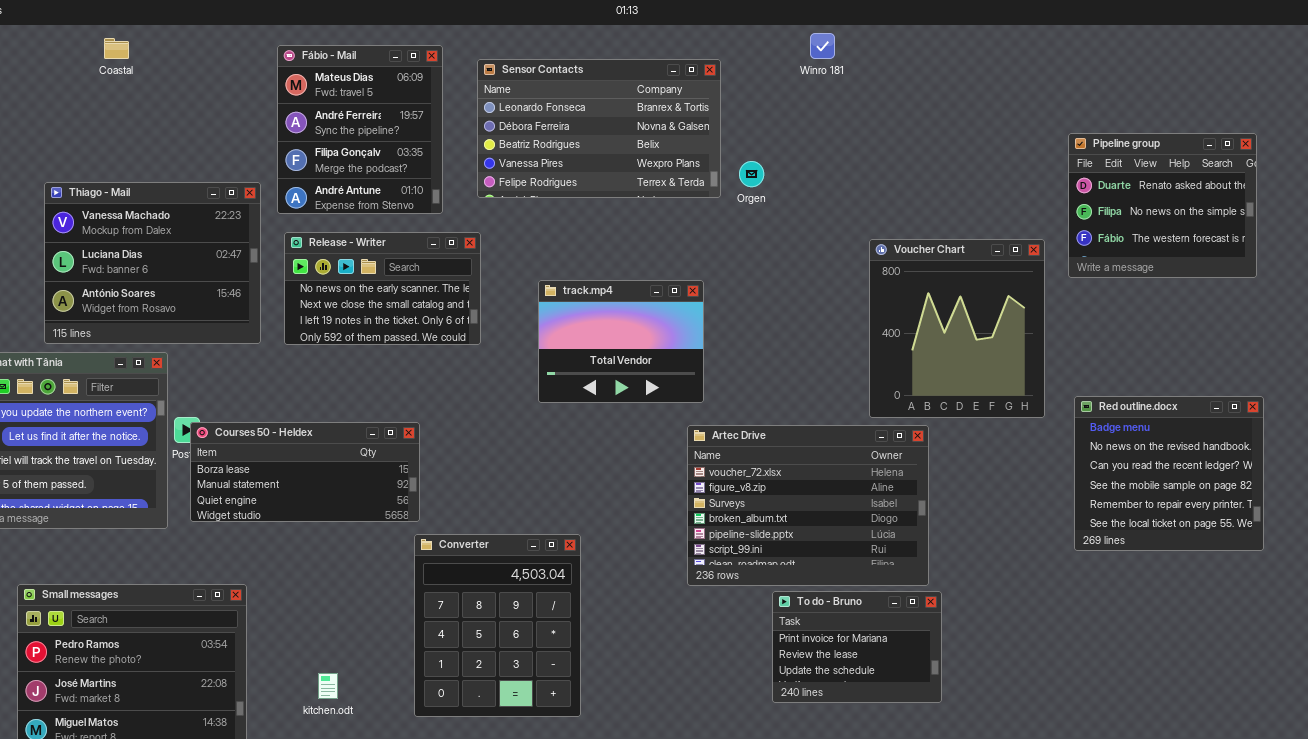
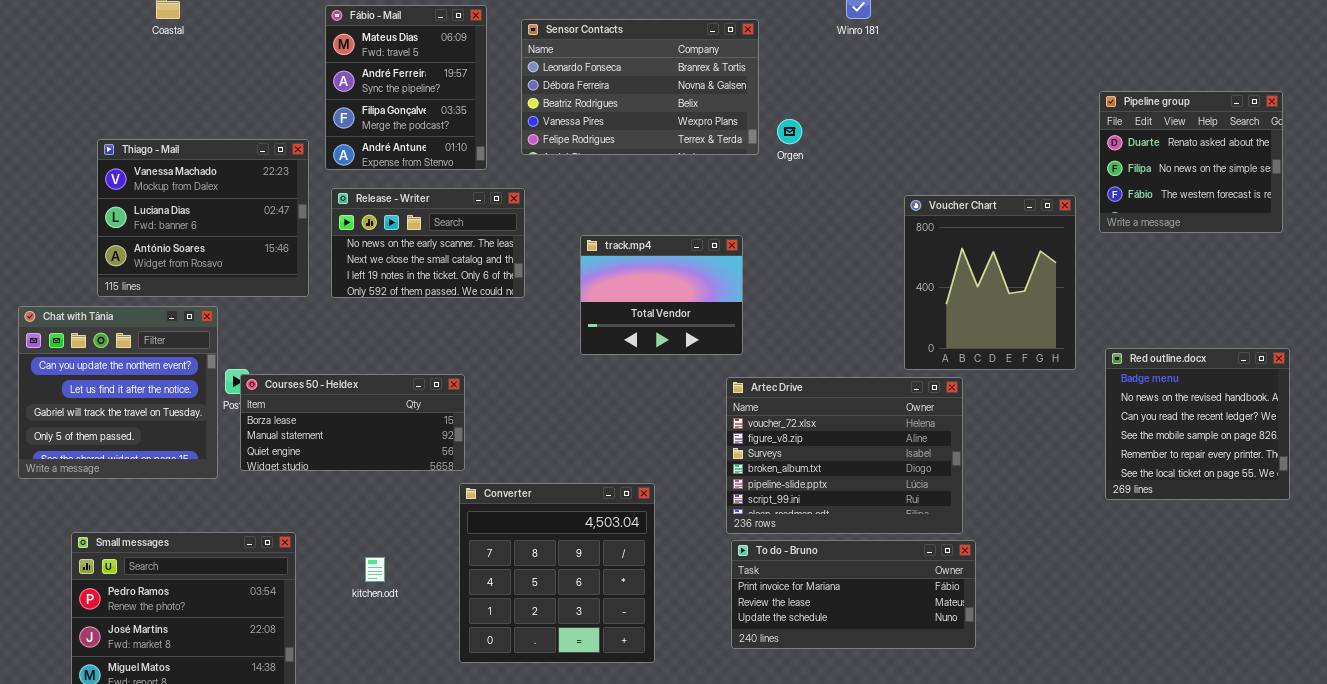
Converter: [414,534,581,717] -> [459,483,655,663], resized
To do - Bruno: [772,591,942,703] -> [731,540,976,649], resized
kitchen.odt: [318,673,338,699] -> [365,557,385,582], moved

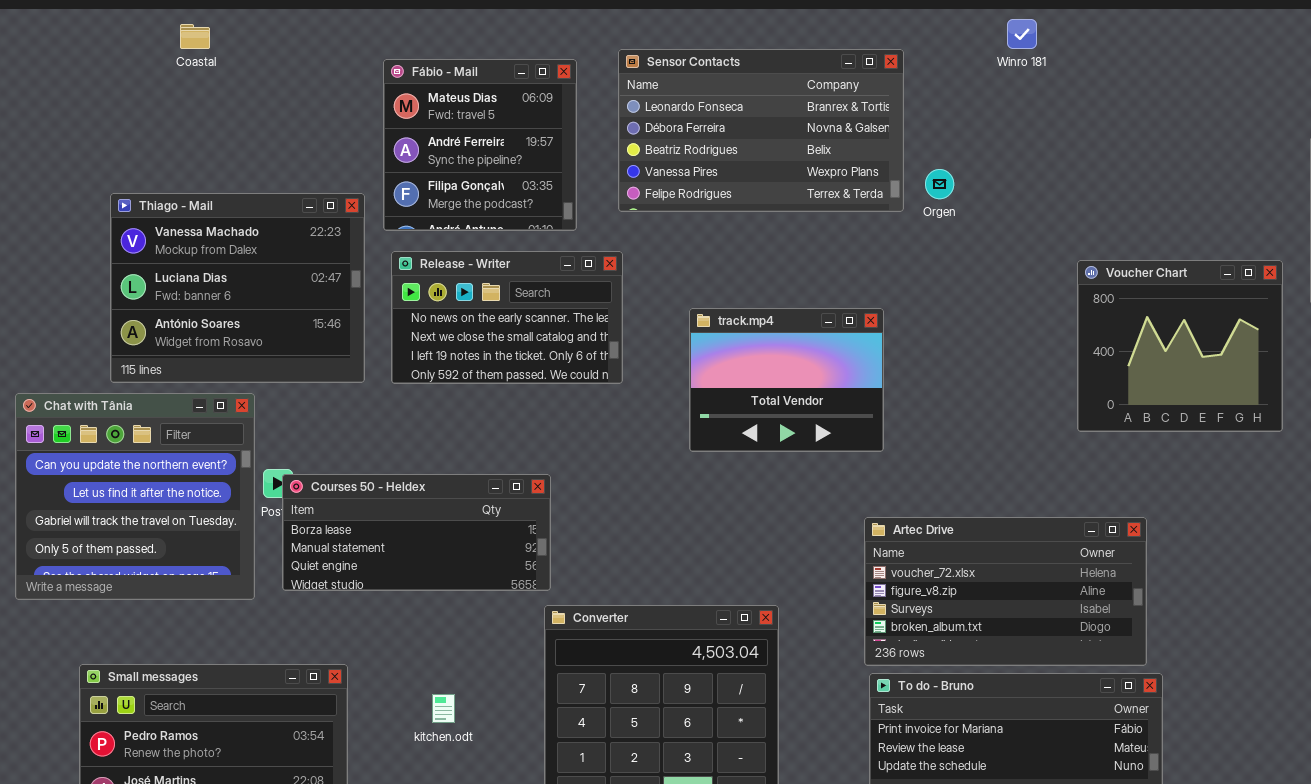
Fábio - Mail: [325,5,487,170] -> [383,59,577,231], resized
Voucher Chart: [904,195,1076,370] -> [1077,260,1283,432], resized
Artec Drive: [726,377,963,534] -> [864,517,1147,666], resized

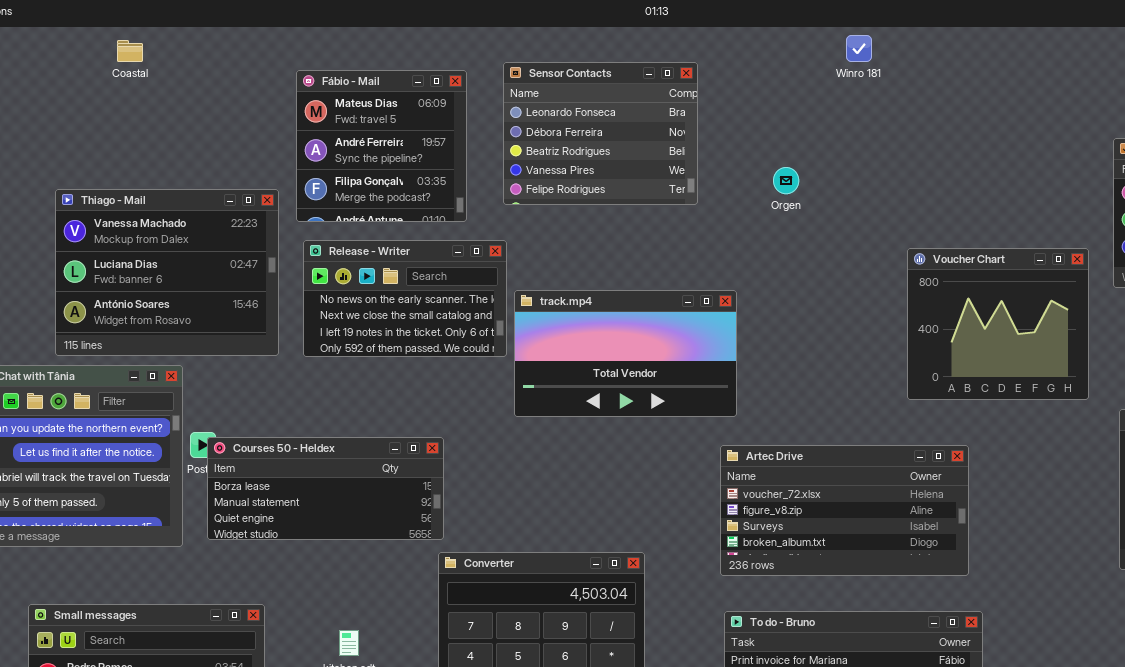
Sensor Contacts: [618,49,904,212] -> [503,62,698,205], resized
track.mp4: [689,308,884,452] -> [514,290,737,417], resized
Artec Drive: [864,517,1147,666] -> [720,445,969,576], moved

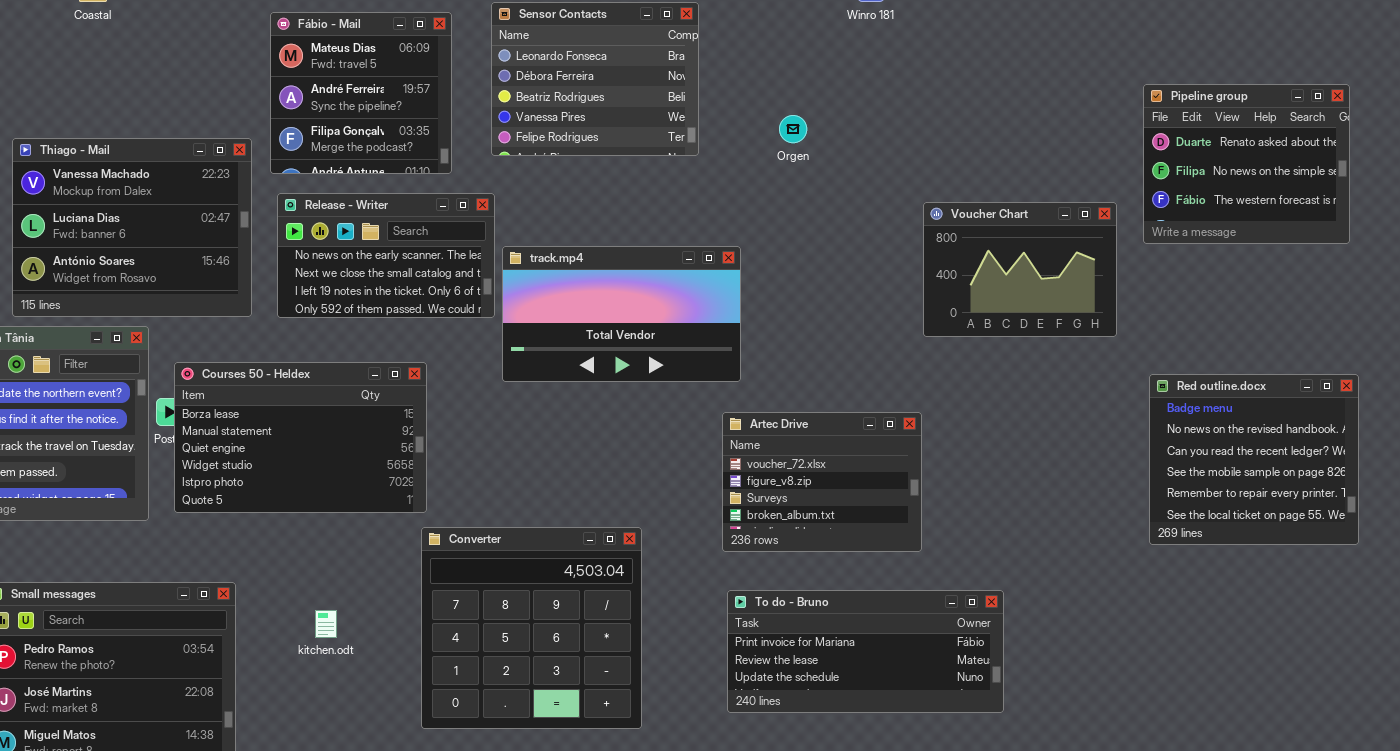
Voucher Chart: [907,248,1089,400] -> [923,202,1117,337], resized
Courses 50 - Heldex: [207,437,444,540] -> [174,362,427,513], resized
Artec Drive: [720,445,969,576] -> [722,412,922,552], resized

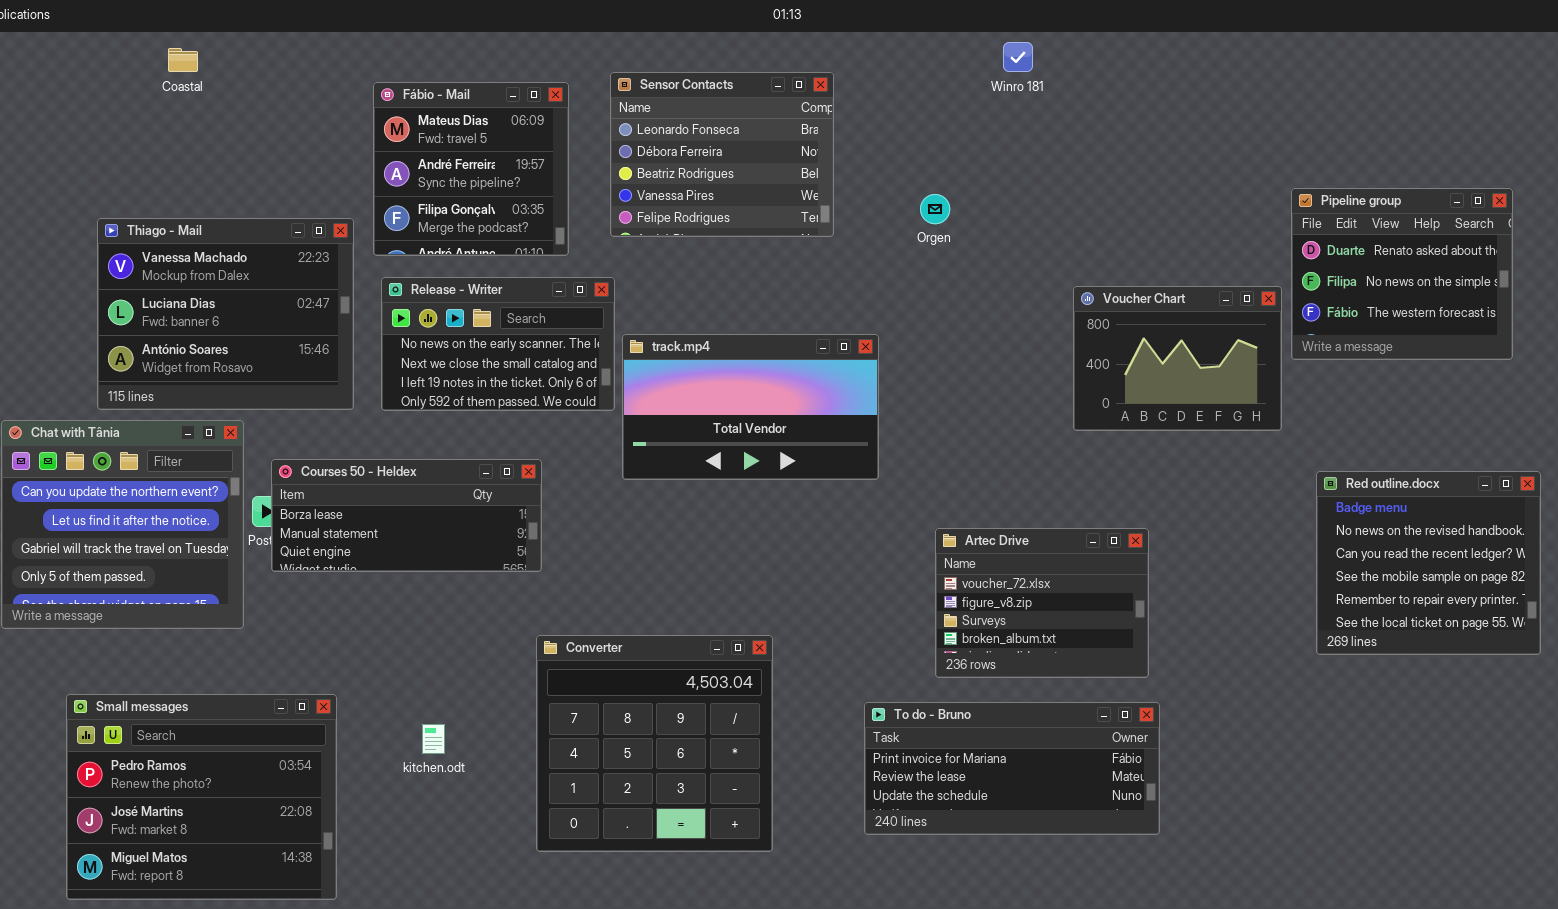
Pipeline group: [1143,84,1350,244] -> [1291,188,1513,360], moved
Courses 50 - Heldex: [174,362,427,513] -> [271,459,542,572], resized
Artec Drive: [722,412,922,552] -> [935,528,1149,678], moved

